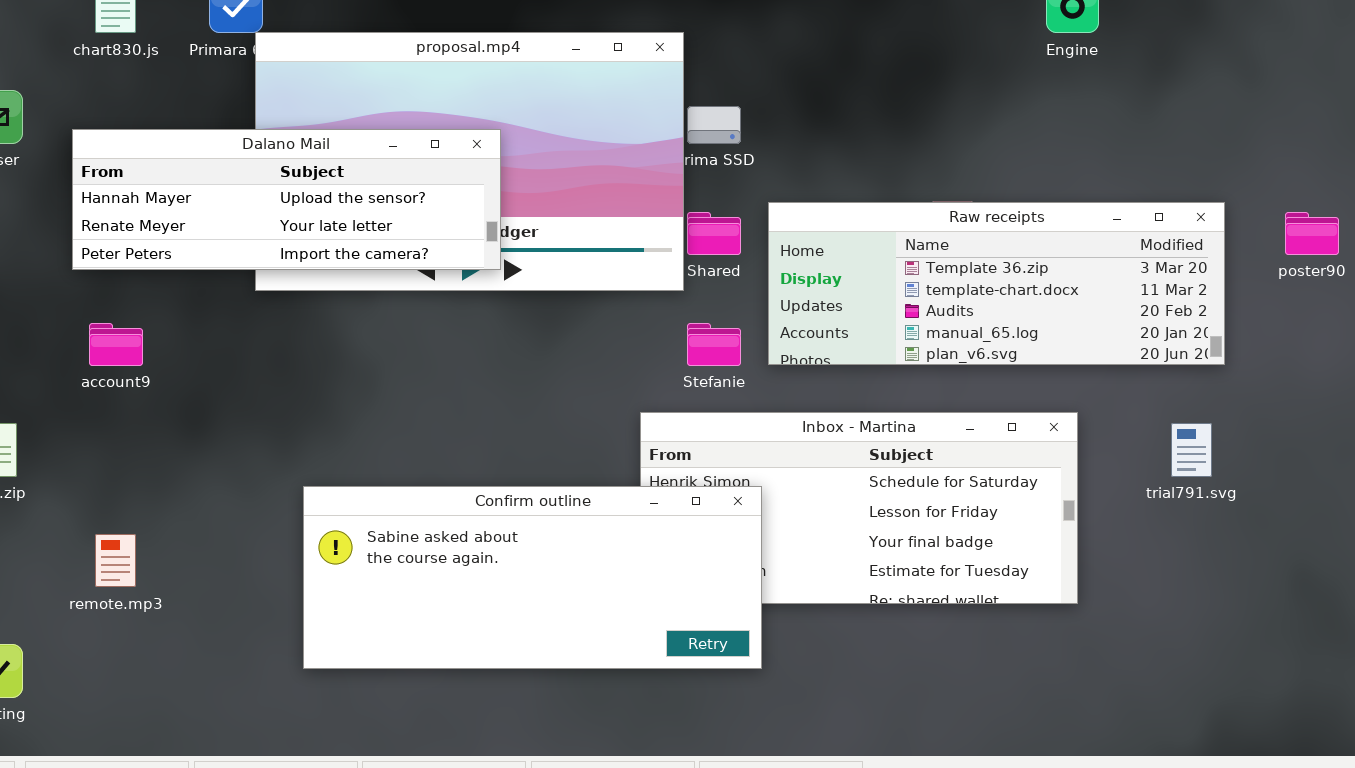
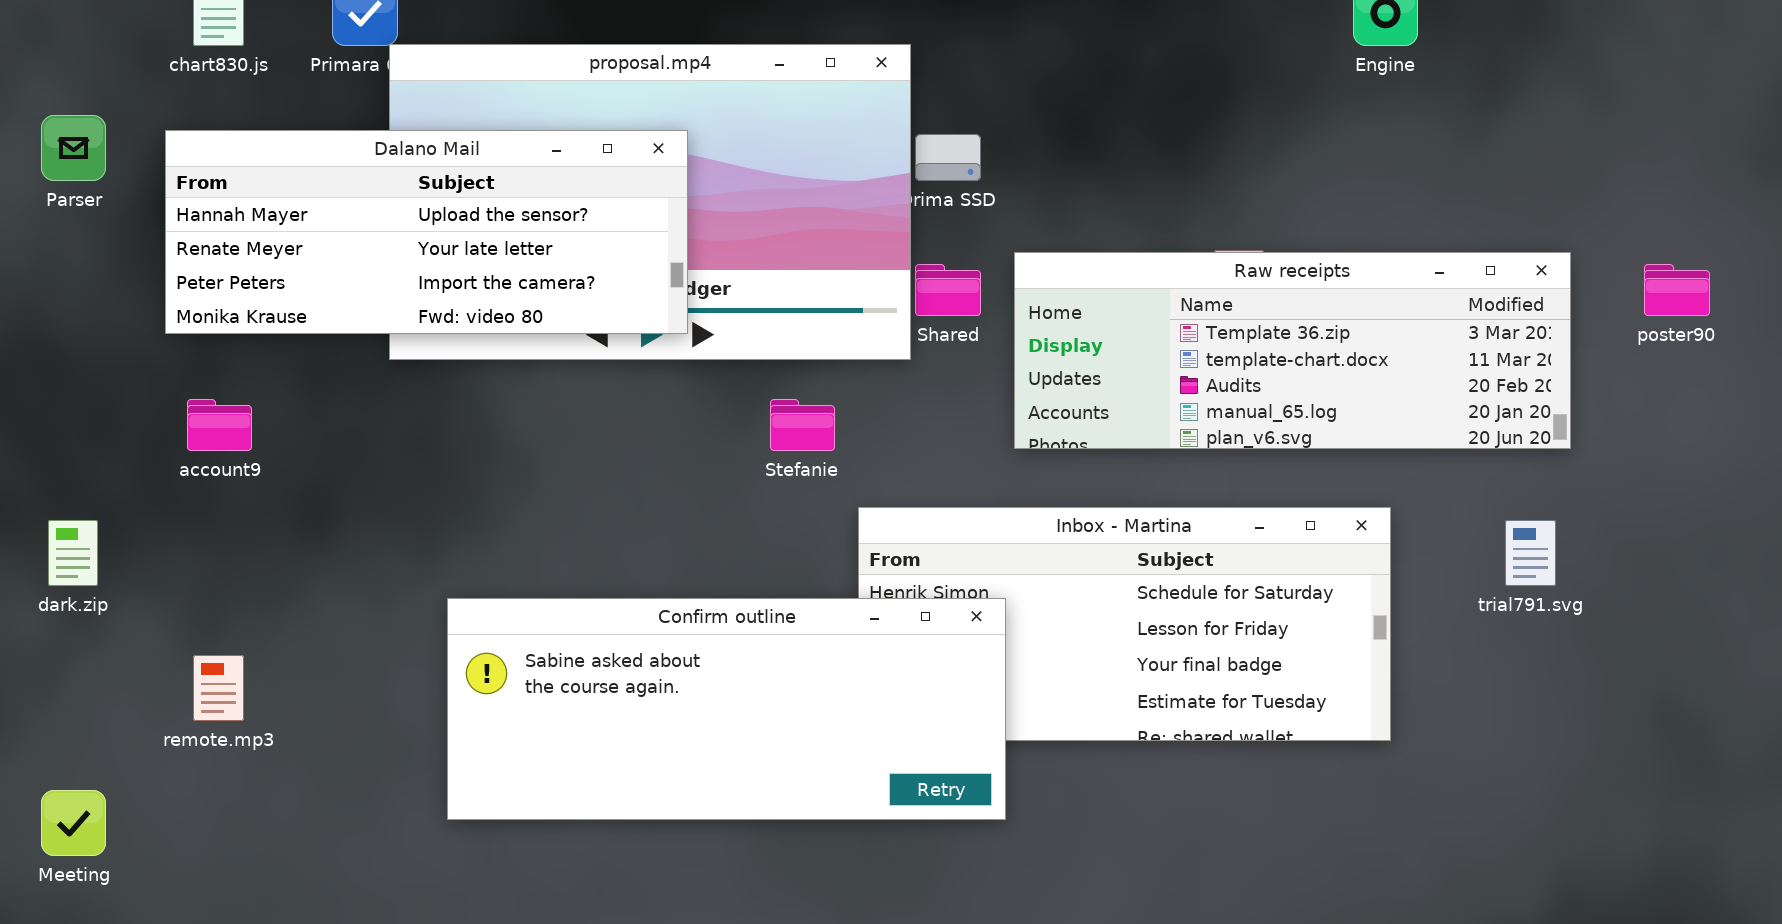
Dalano Mail: [72,129,501,270] -> [165,130,688,334], resized
Stefanie: [687,323,741,366] -> [770,399,835,451], moved

